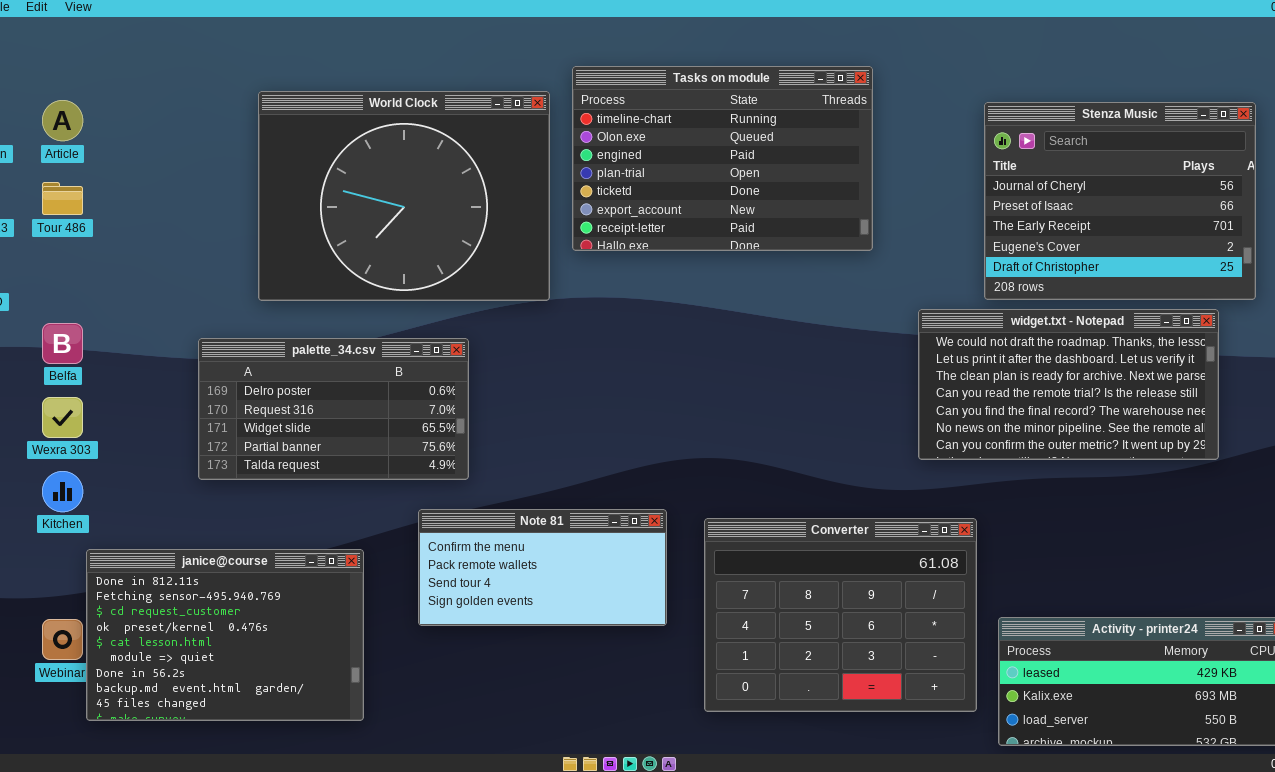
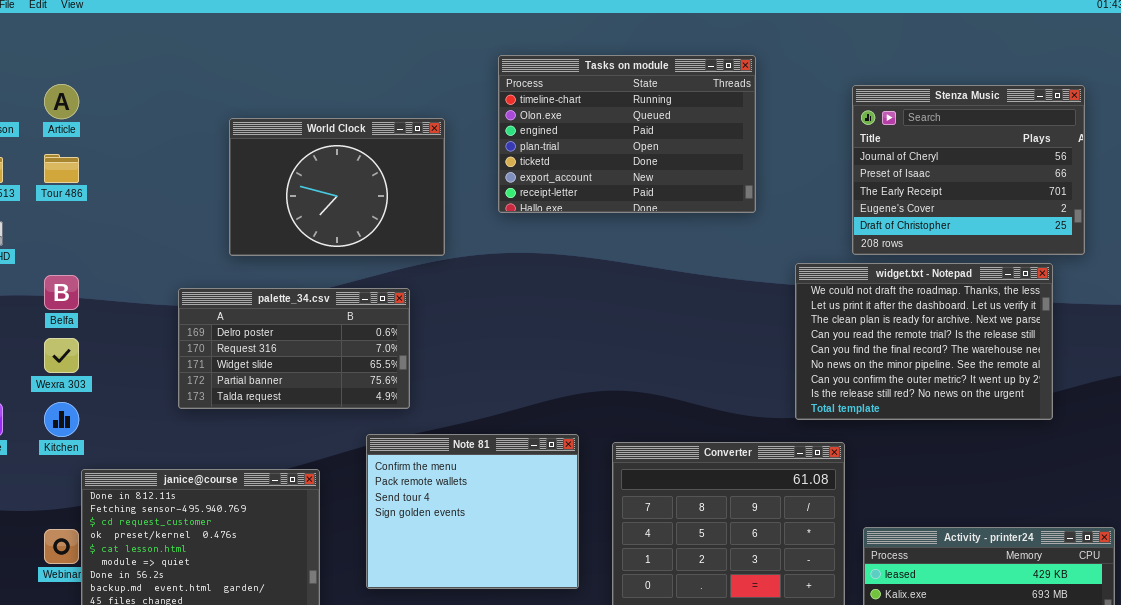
World Clock: [258,91,550,301] -> [229,118,445,256], resized
widget.txt - Notepad: [918,309,1219,460] -> [795,263,1053,420], resized
Note 81: [418,509,667,626] -> [366,434,579,589], resized

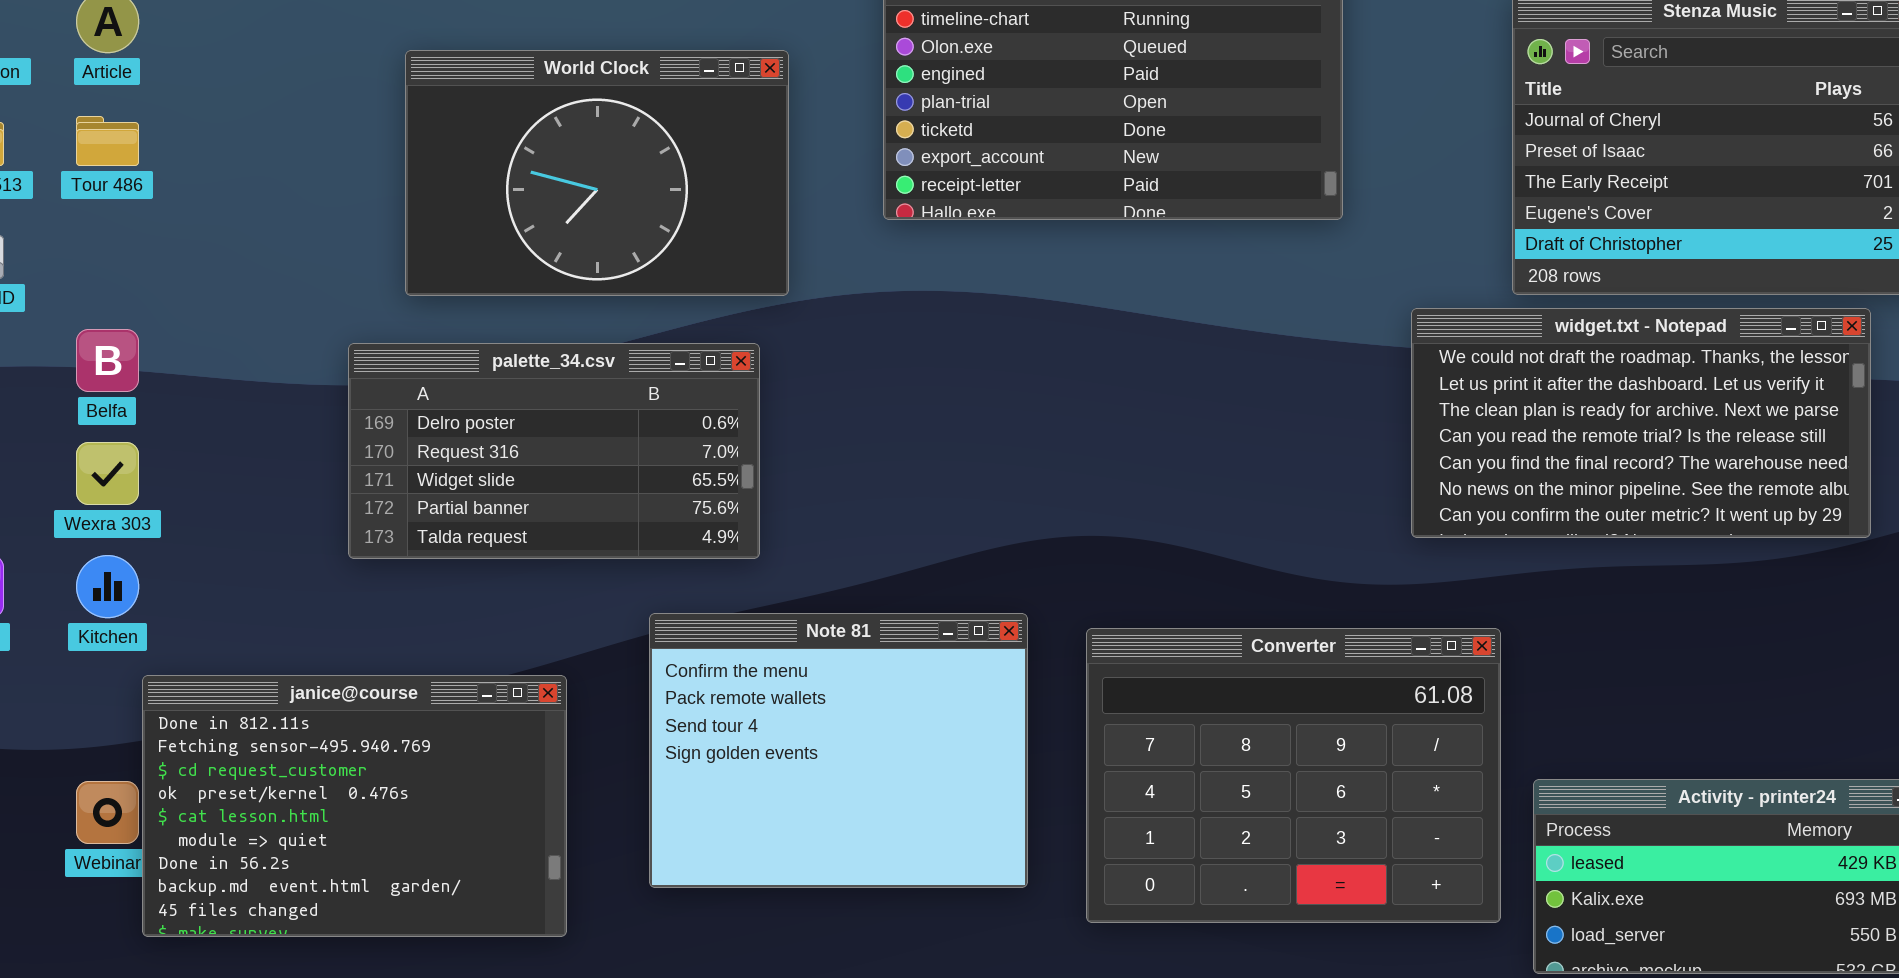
widget.txt - Notepad: [795,263,1053,420] -> [1411,308,1871,538], resized
palette_34.csv: [178,288,410,409] -> [348,343,760,559], moved

